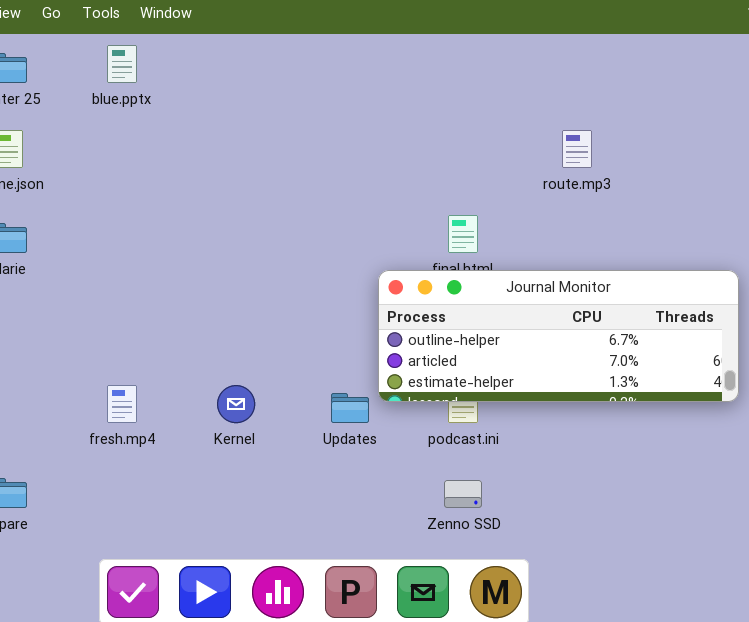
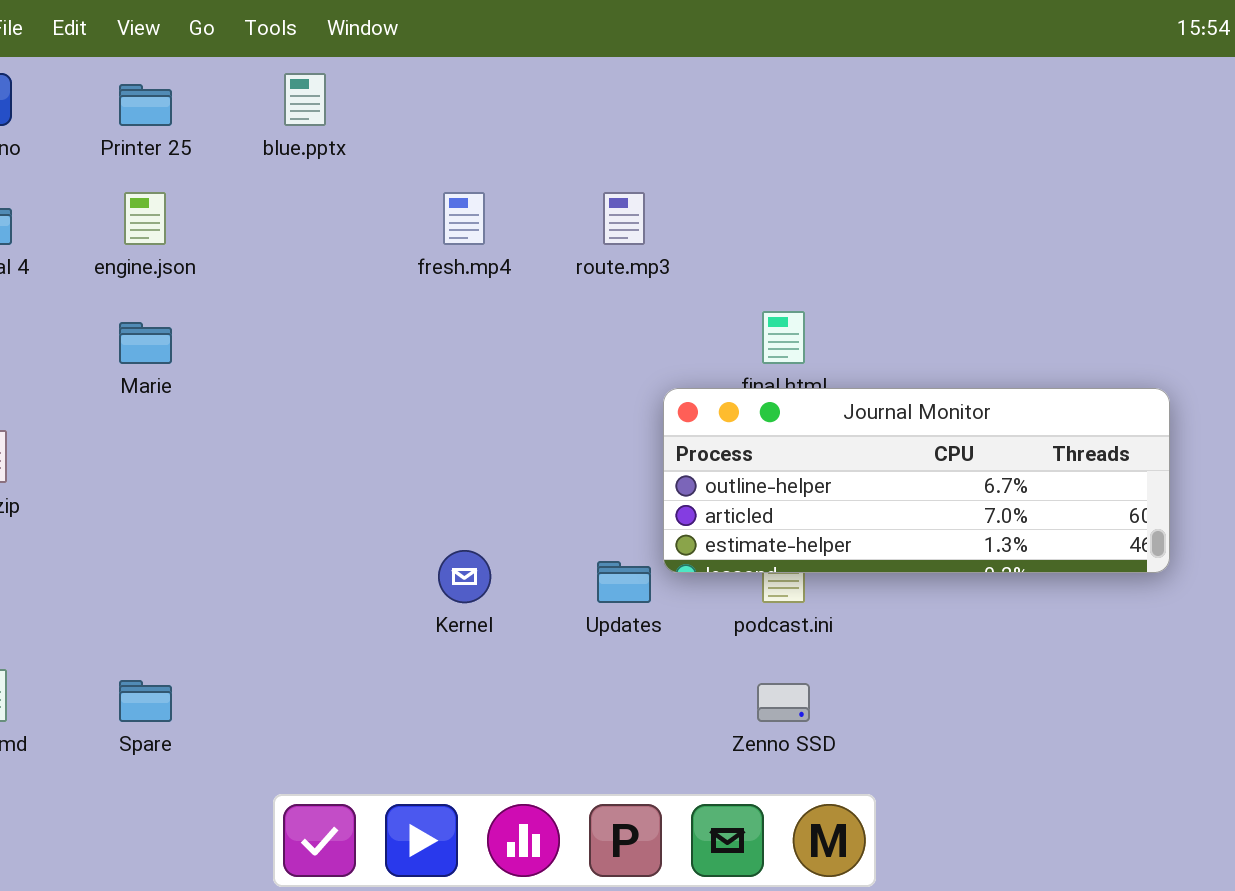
route.mp3: [562,130,592,168] -> [603,192,645,245], moved
fresh.mp4: [107,385,137,423] -> [443,192,485,245], moved

